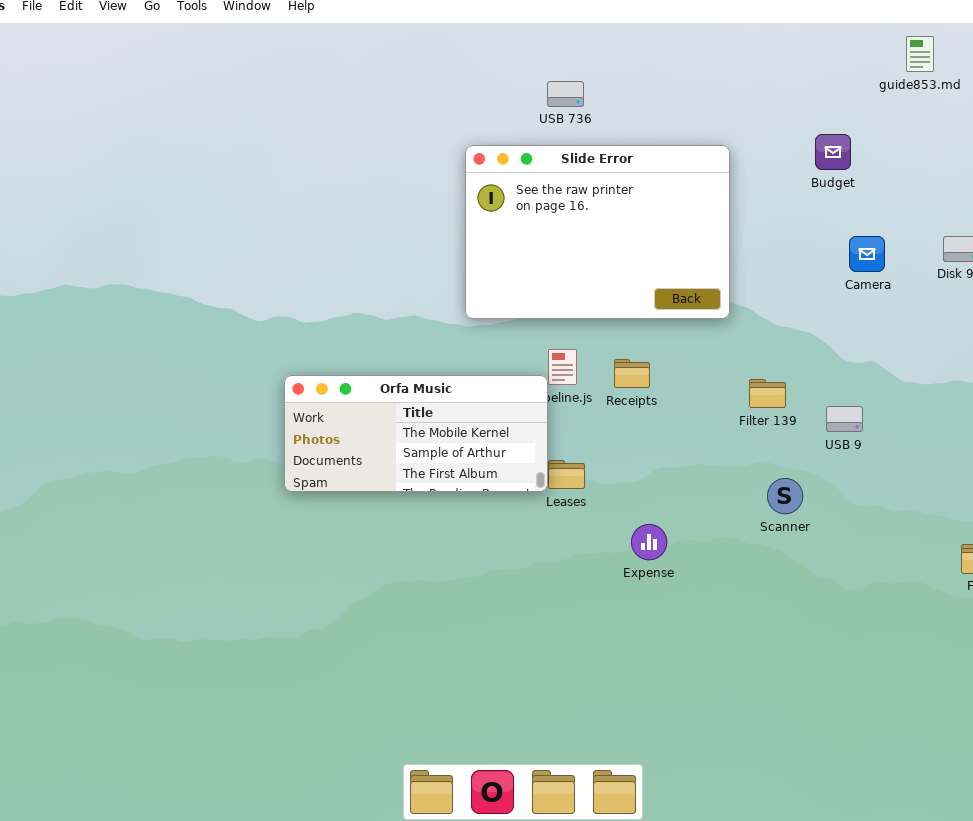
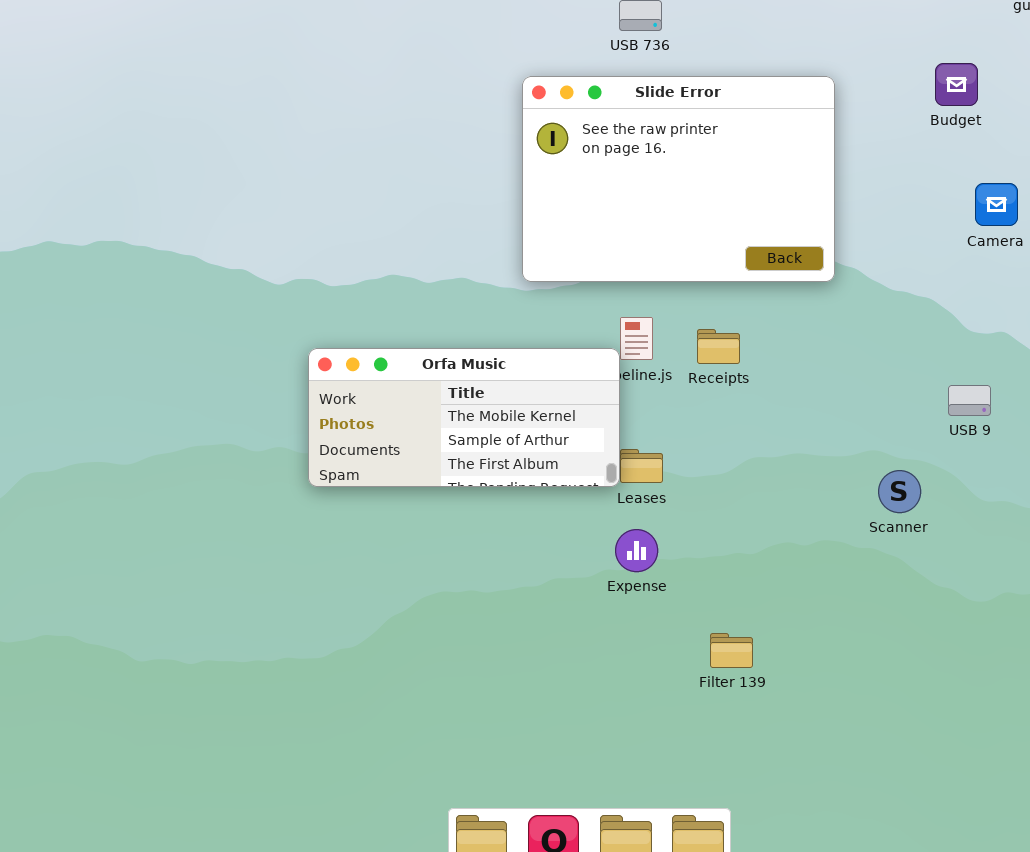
Filter 139: [749,379,786,408] -> [710,633,753,668], moved
Expense: [631,524,667,560] -> [615,529,658,572], moved

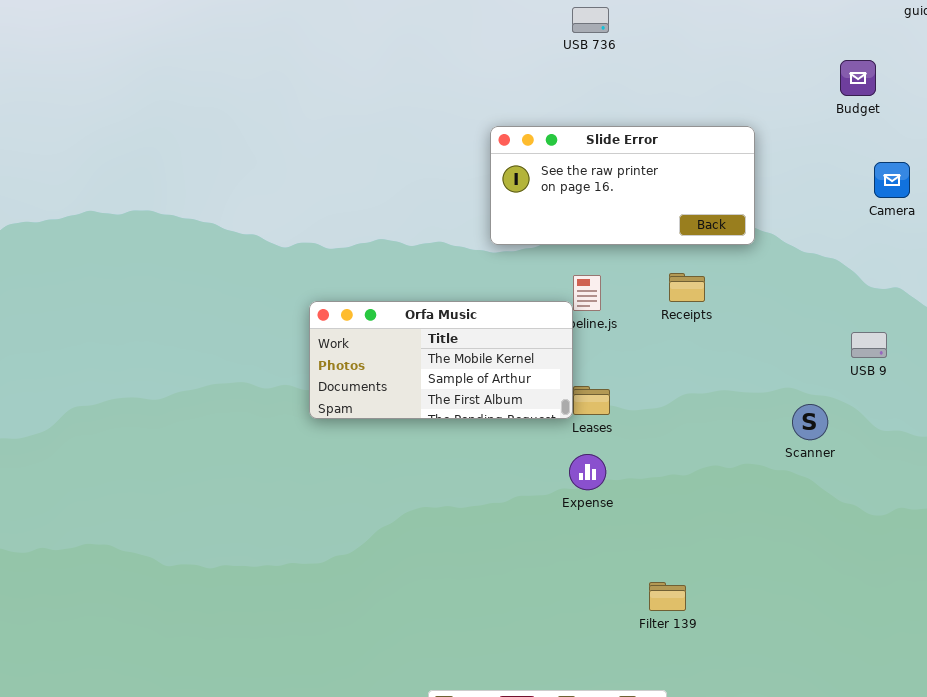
Slide Error: [522,76,835,282] -> [490,126,755,245], resized
Receipts: [697,329,740,364] -> [669,273,705,302], moved
Filter 139: [710,633,753,668] -> [649,582,686,611], moved

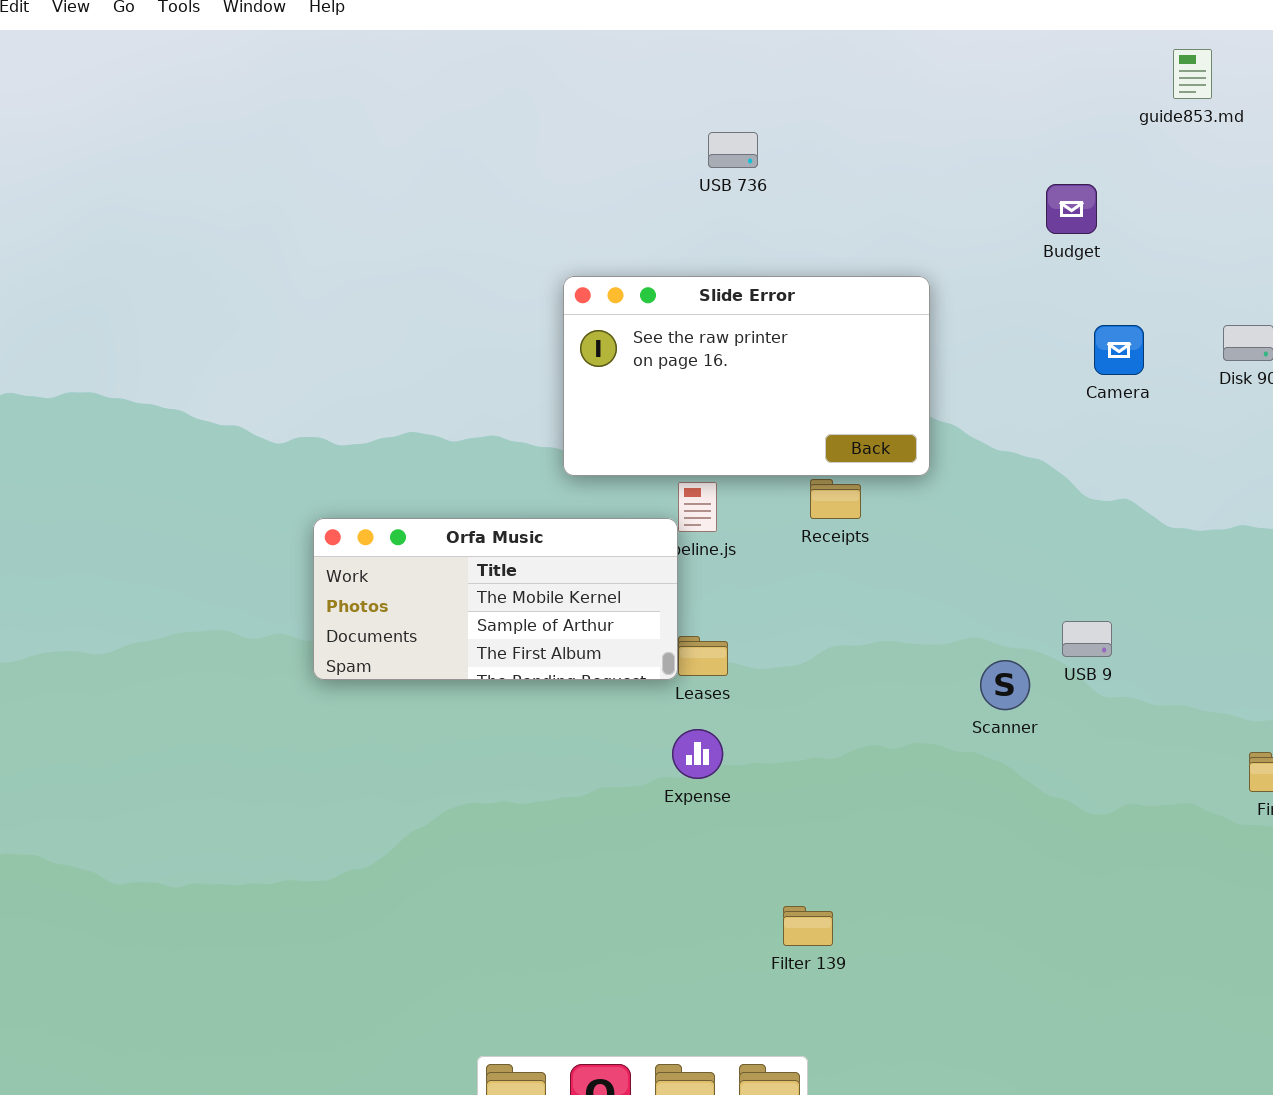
USB 736: [572,7,609,33] -> [708,132,758,168], moved
Slide Error: [490,126,755,245] -> [563,276,930,476], resized
USB 9: [851,332,887,358] -> [1062,621,1112,657], moved

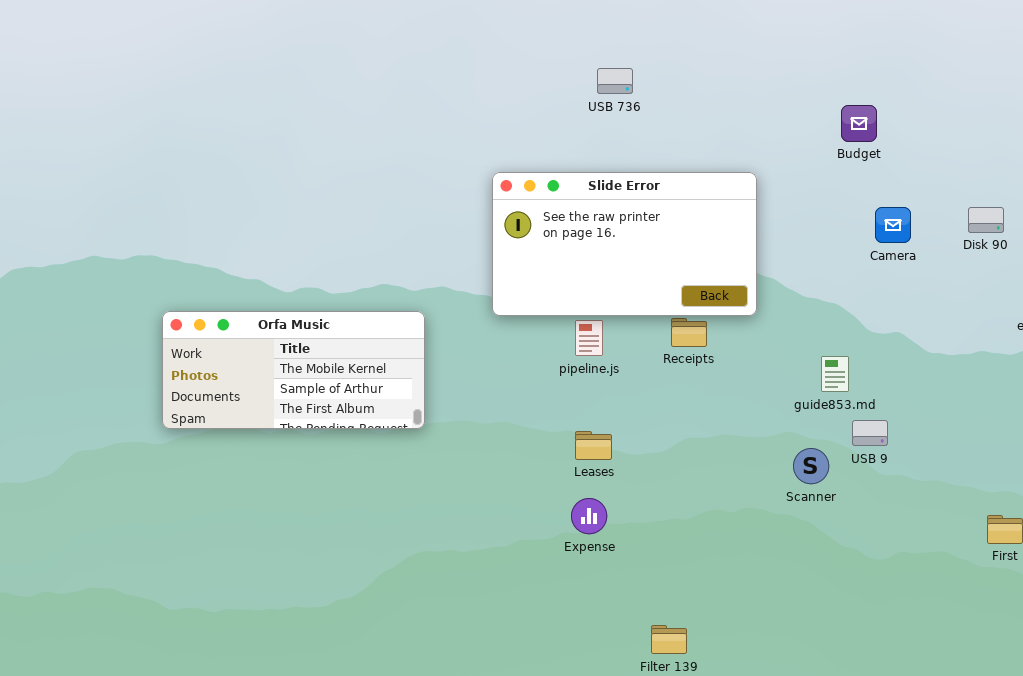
guide853.md: [1173,49,1212,99] -> [821,356,849,392], moved
Orfa Music: [313,518,678,680] -> [162,311,425,429], moved

